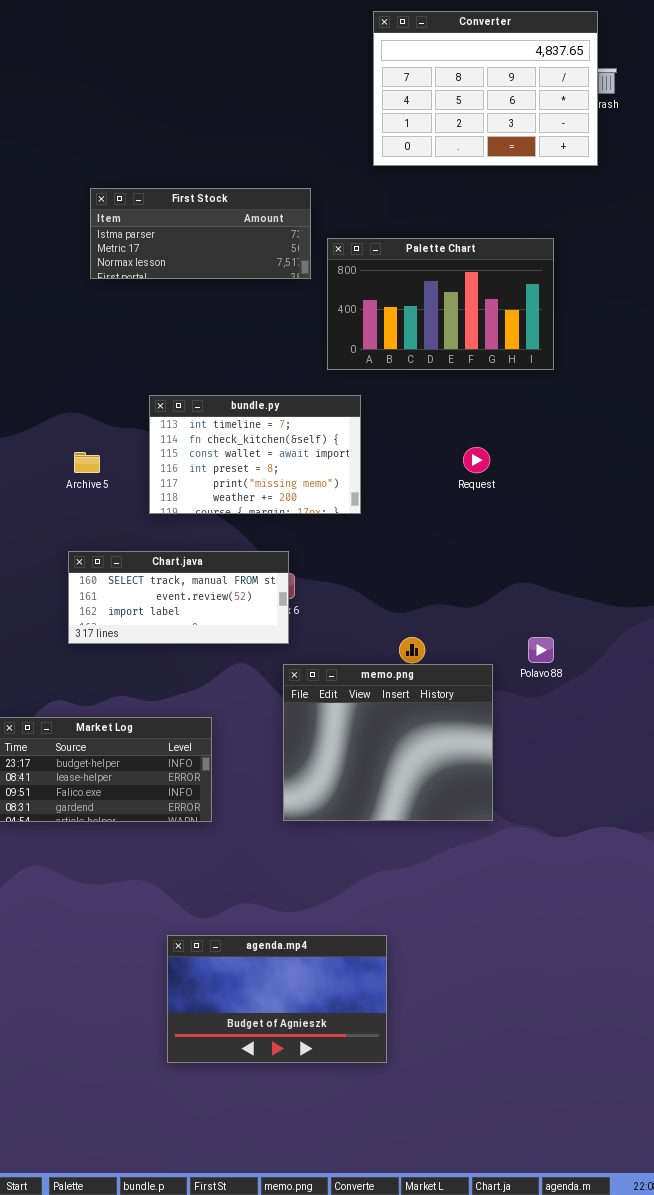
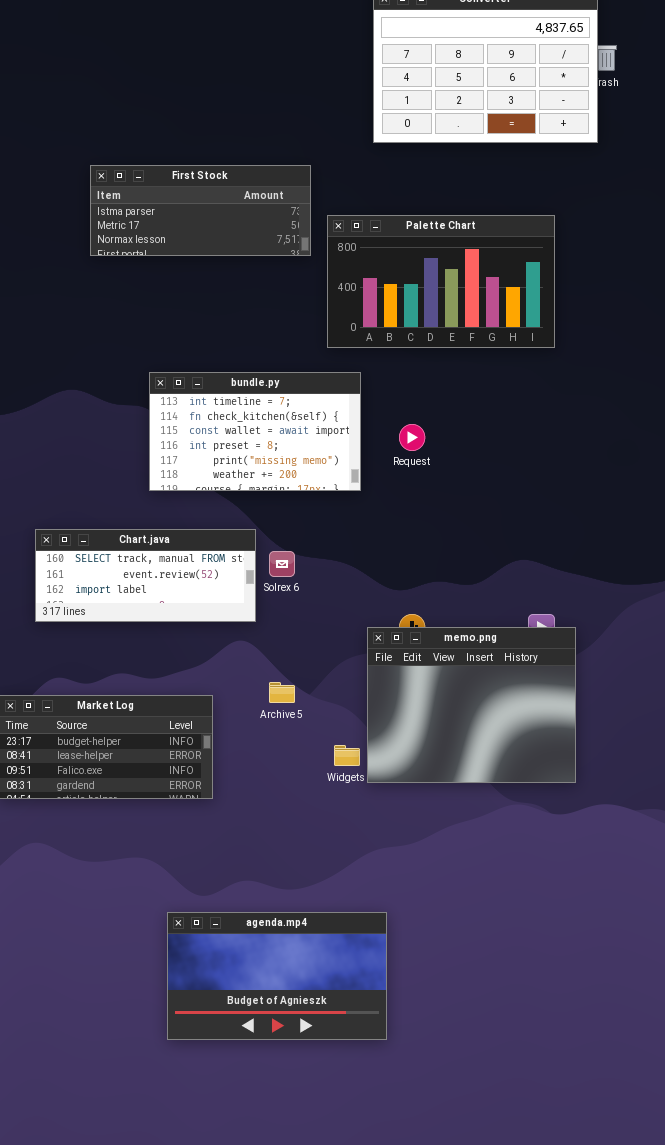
Request: [463,447,490,473] -> [399,424,425,451], moved
Archive 5: [74,452,100,473] -> [269,682,295,703], moved
Chart.java: [68,551,289,644] -> [35,529,256,622], moved
memo.png: [283,664,493,821] -> [367,627,576,783], moved

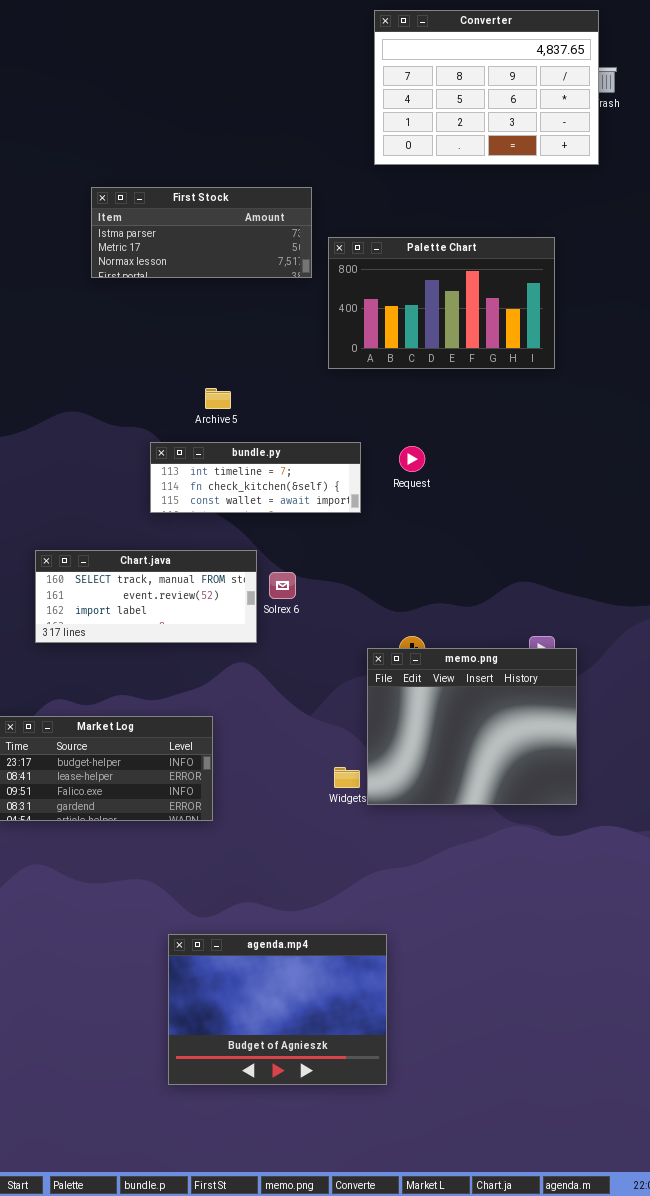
bundle.py: [149,372,361,491] -> [150,442,361,513], resized
Archive 5: [269,682,295,703] -> [205,388,231,409], moved
agenda.mp4: [167,912,387,1040] -> [168,934,387,1085], resized

